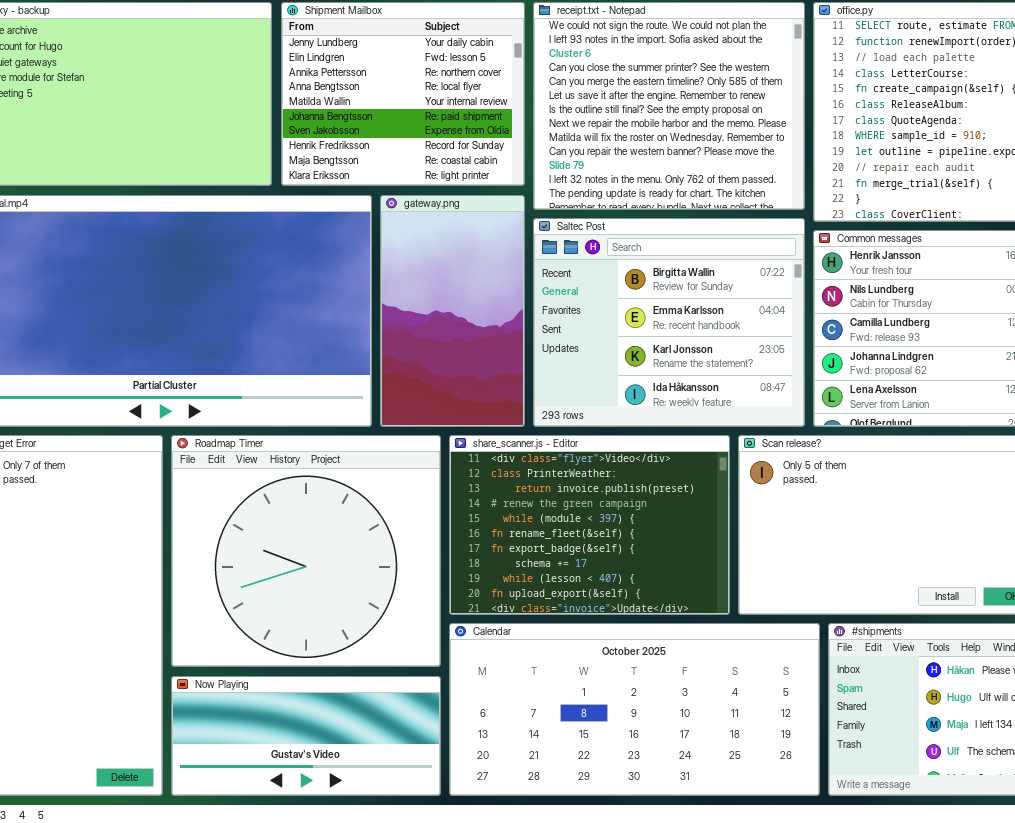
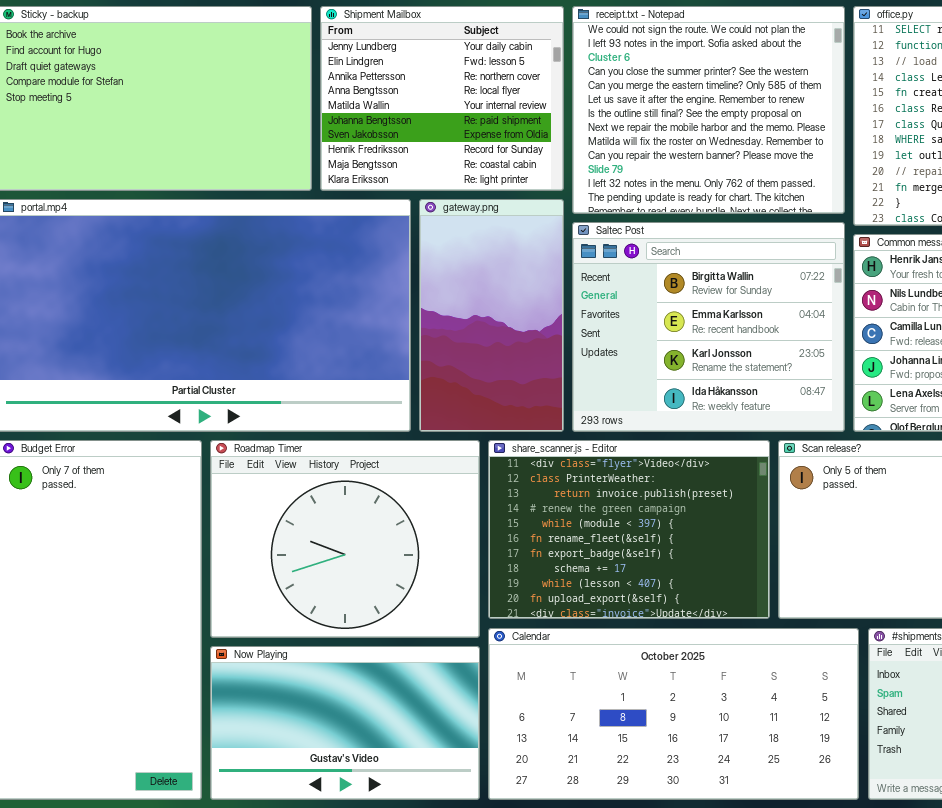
Roadmap Timer: [171,435,441,667] -> [210,440,480,638], resized
Now Playing: [171,676,441,796] -> [210,646,480,800], resized

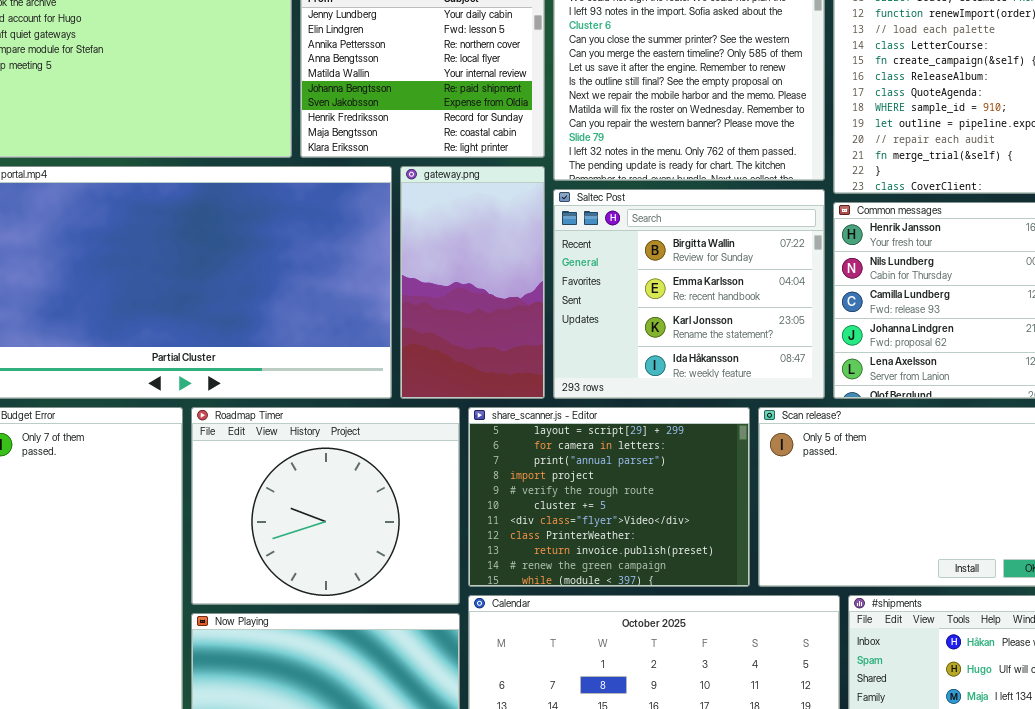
share_scanner.js - Editor: [488,440,770,619] -> [468,407,750,587], scrolled up 6 rows

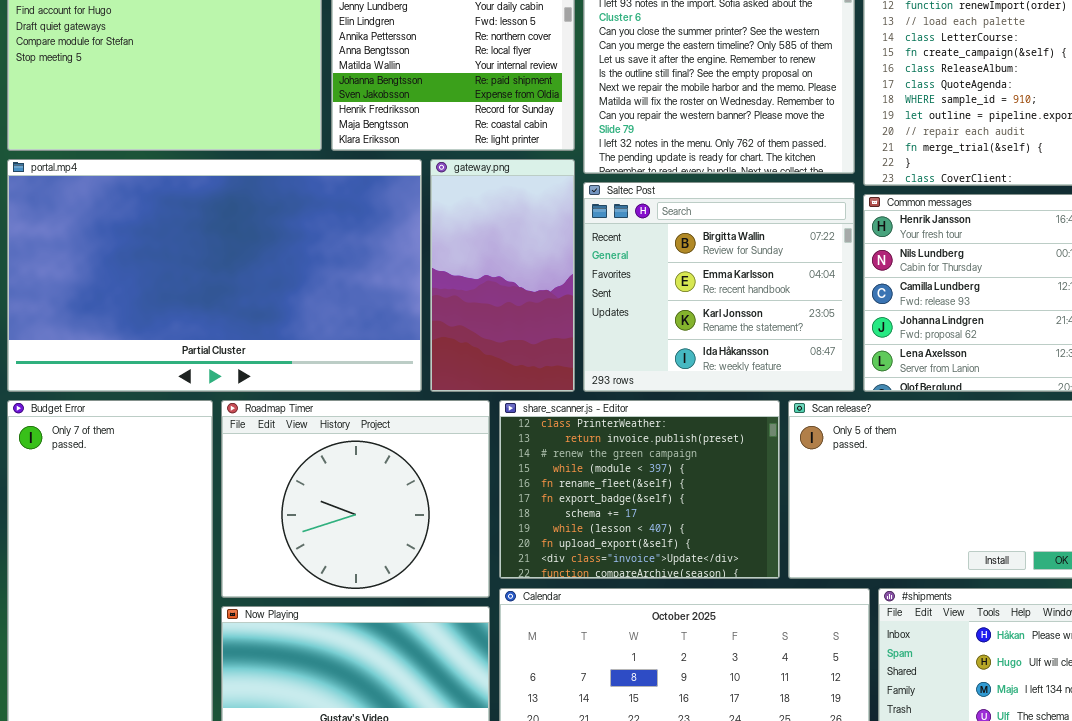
share_scanner.js - Editor: [468,407,750,587] -> [499,400,780,579], scrolled down 7 rows

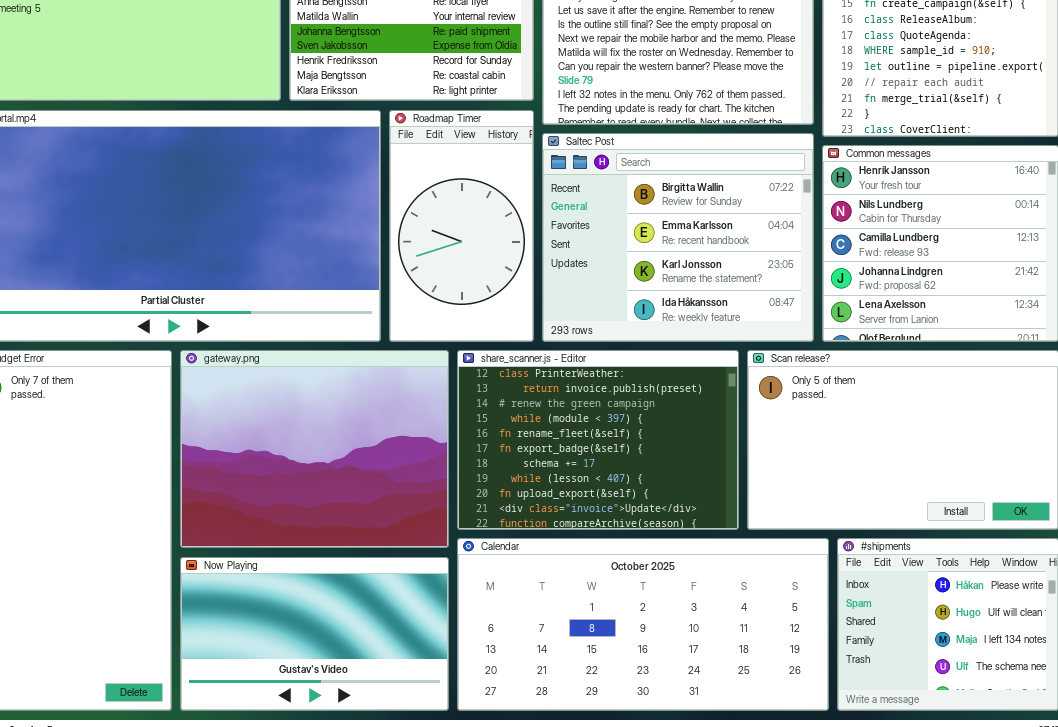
gateway.png: [430,159,575,392] -> [180,350,449,548], moved, resized
Roadmap Timer: [221,400,490,598] -> [389,110,534,342], moved, resized

